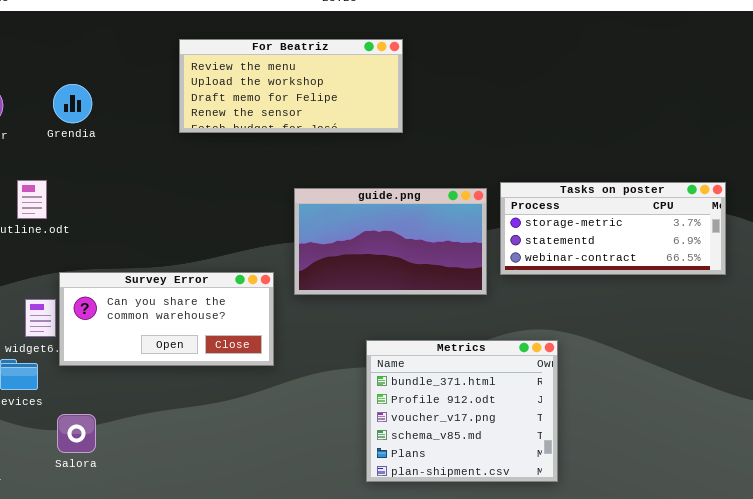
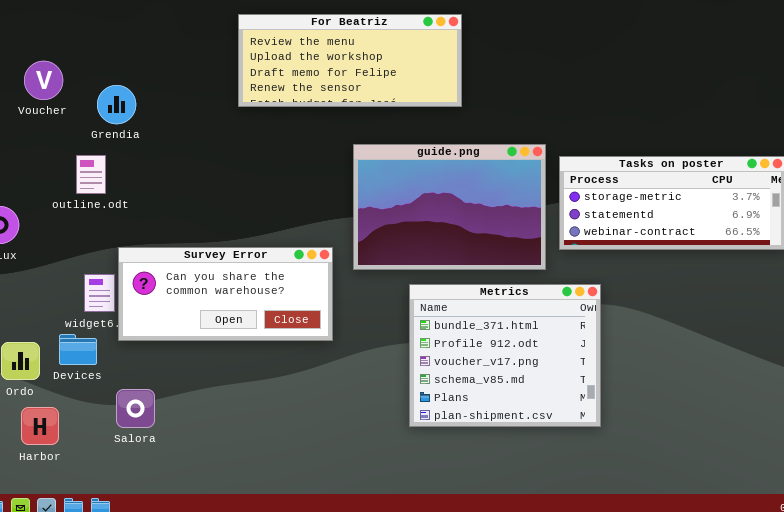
Grendia: [53,84,92,123] -> [97,85,136,124], moved
guide.png: [294,188,487,295] -> [353,144,546,270], resized
Metrics: [366,340,558,482] -> [409,284,601,427], moved

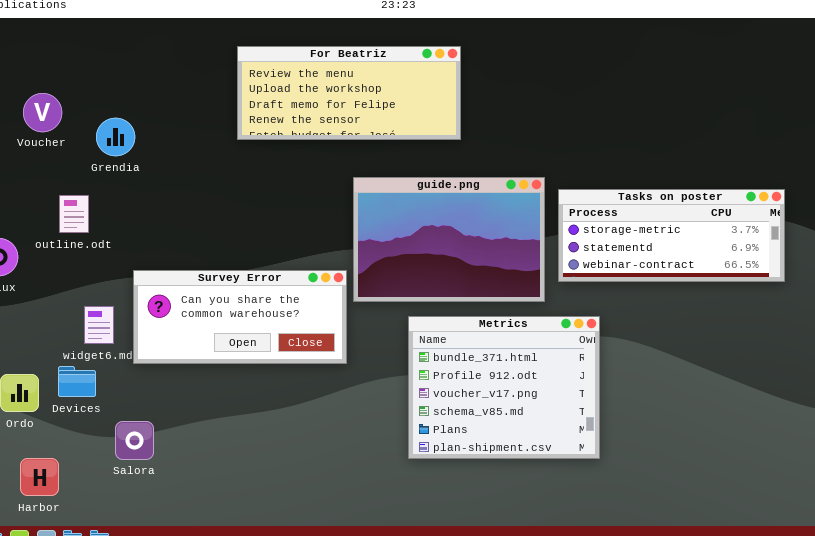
outline.odt: [76,155,106,194] -> [59,195,89,233], moved
Survey Error: [118,247,333,341] -> [133,270,347,364], moved
Harbor: [21,407,59,445] -> [20,458,59,496], moved

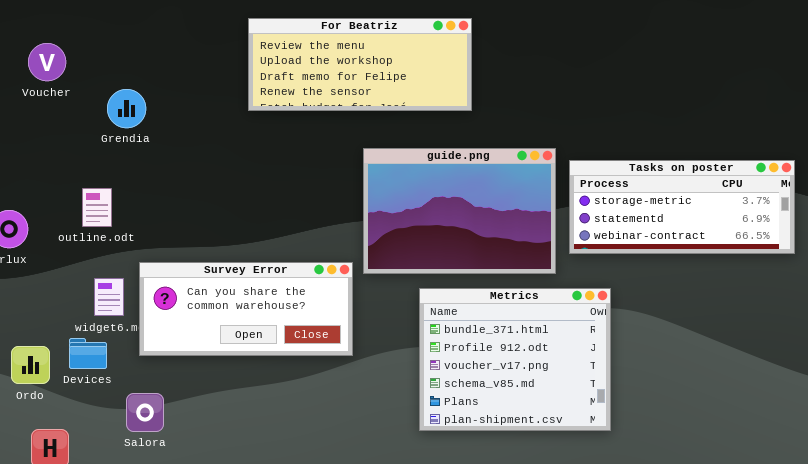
Voucher: [23,93,62,132] -> [28,43,66,81], moved
outline.odt: [59,195,89,233] -> [82,188,112,227], moved
Survey Error: [133,270,347,364] -> [139,262,353,356], moved

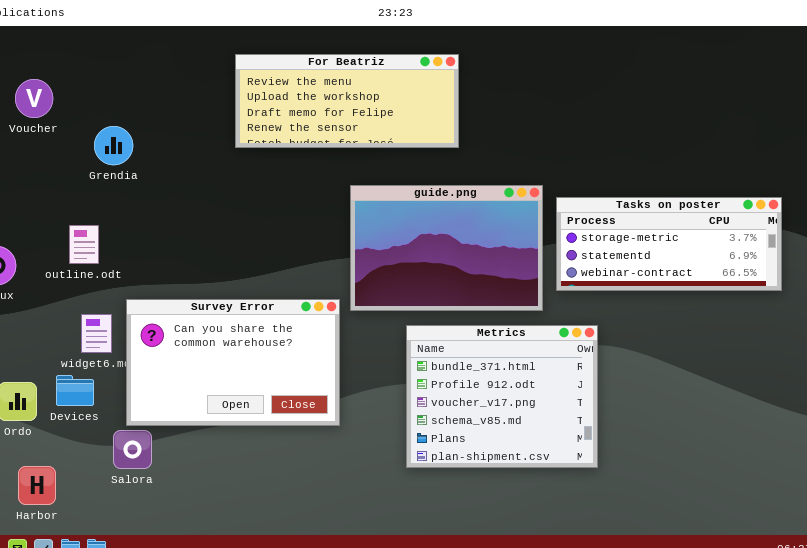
Survey Error: [139,262,353,356] -> [126,299,340,426], resized

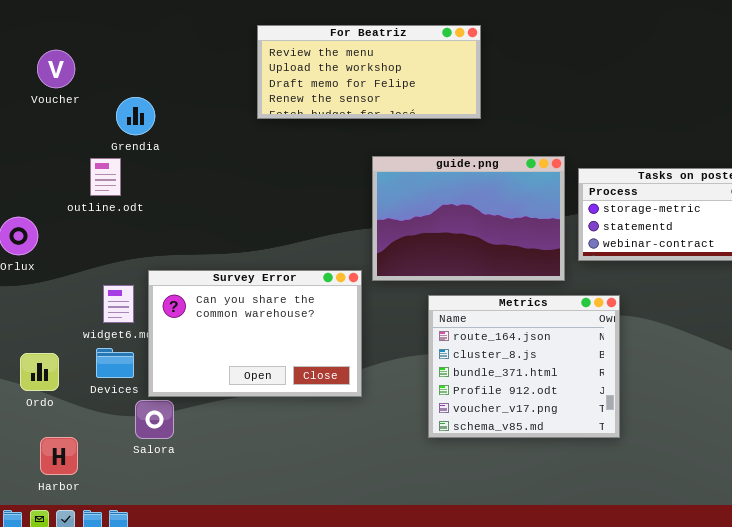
outline.odt: [69,225,99,264] -> [90,158,121,196], moved
Metrics: [406,325,598,468] -> [428,295,620,438], scrolled up 2 rows
Devices: [56,375,94,406] -> [96,348,134,378], moved

